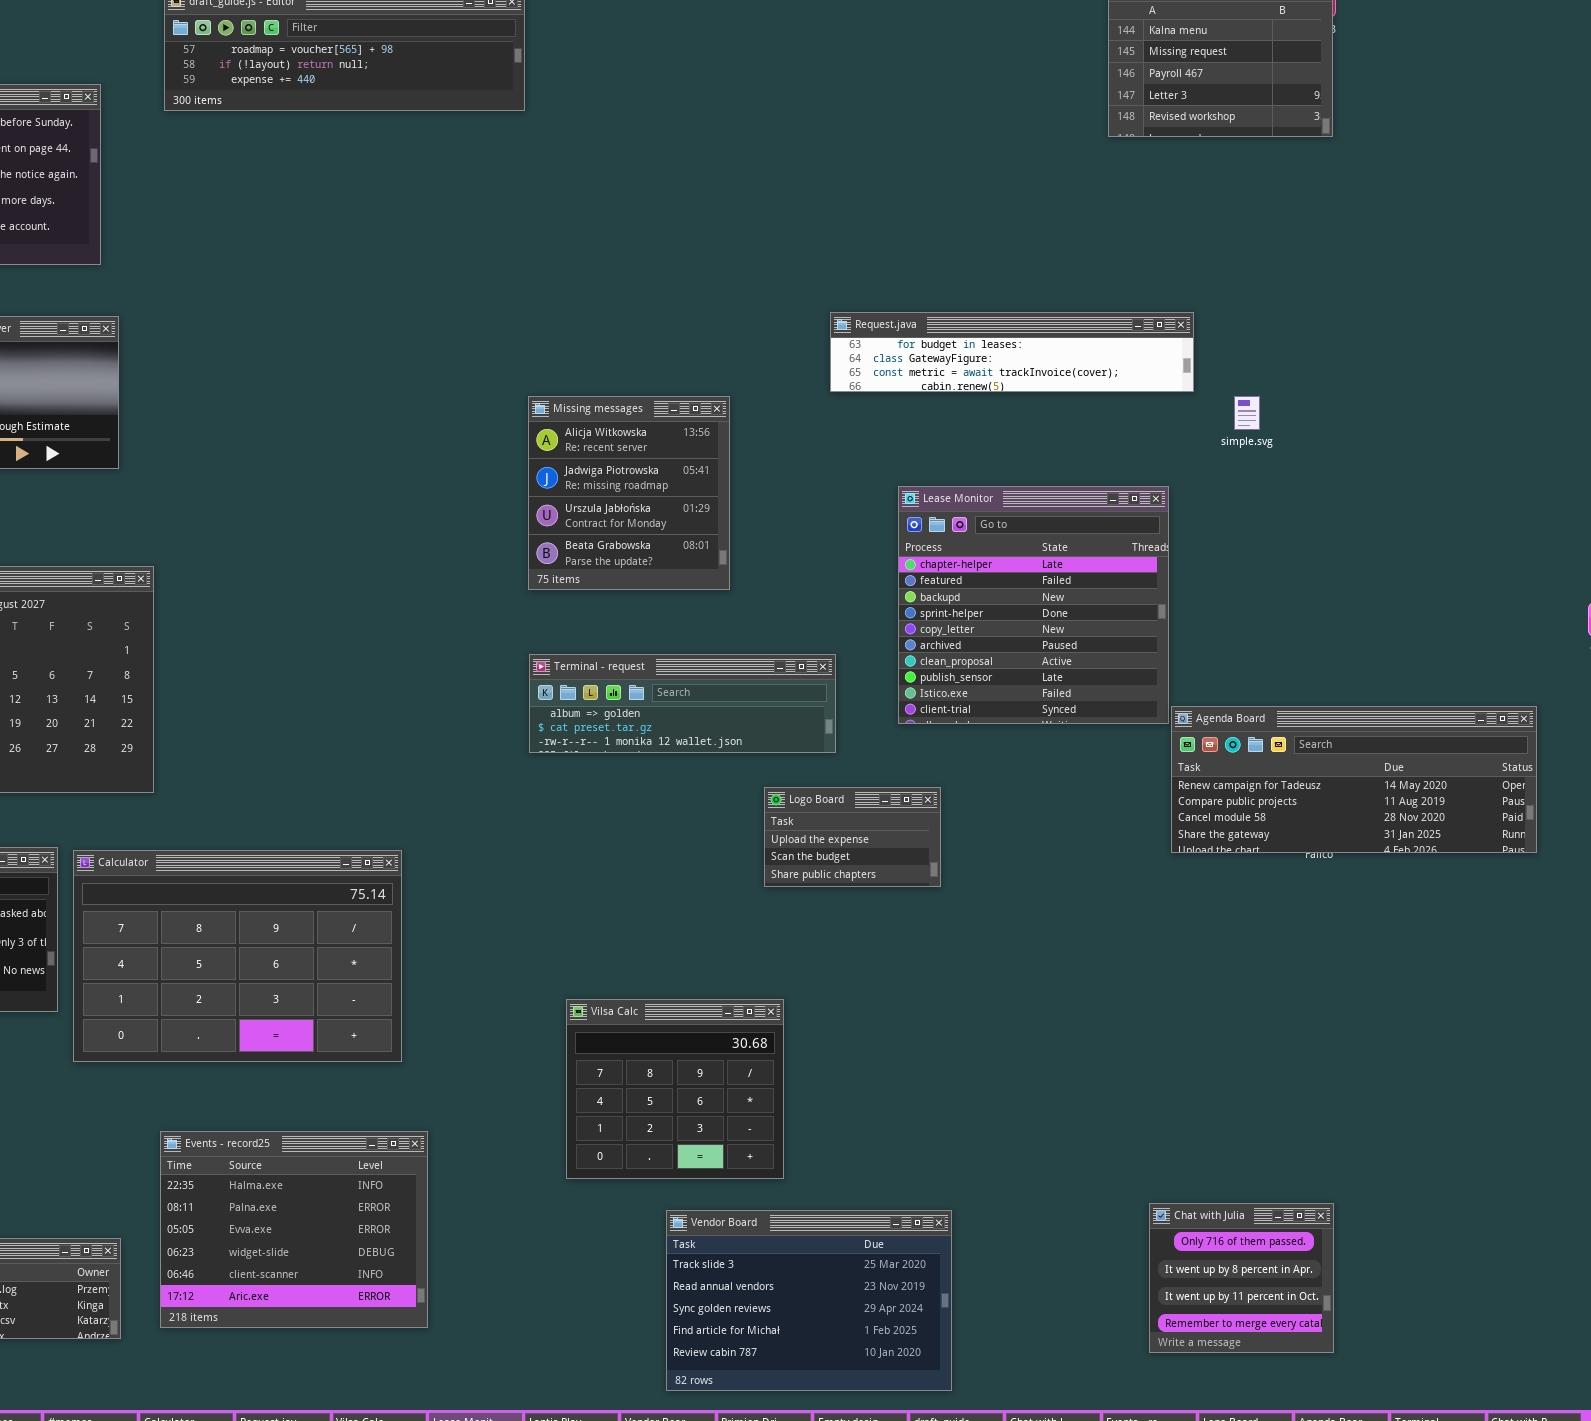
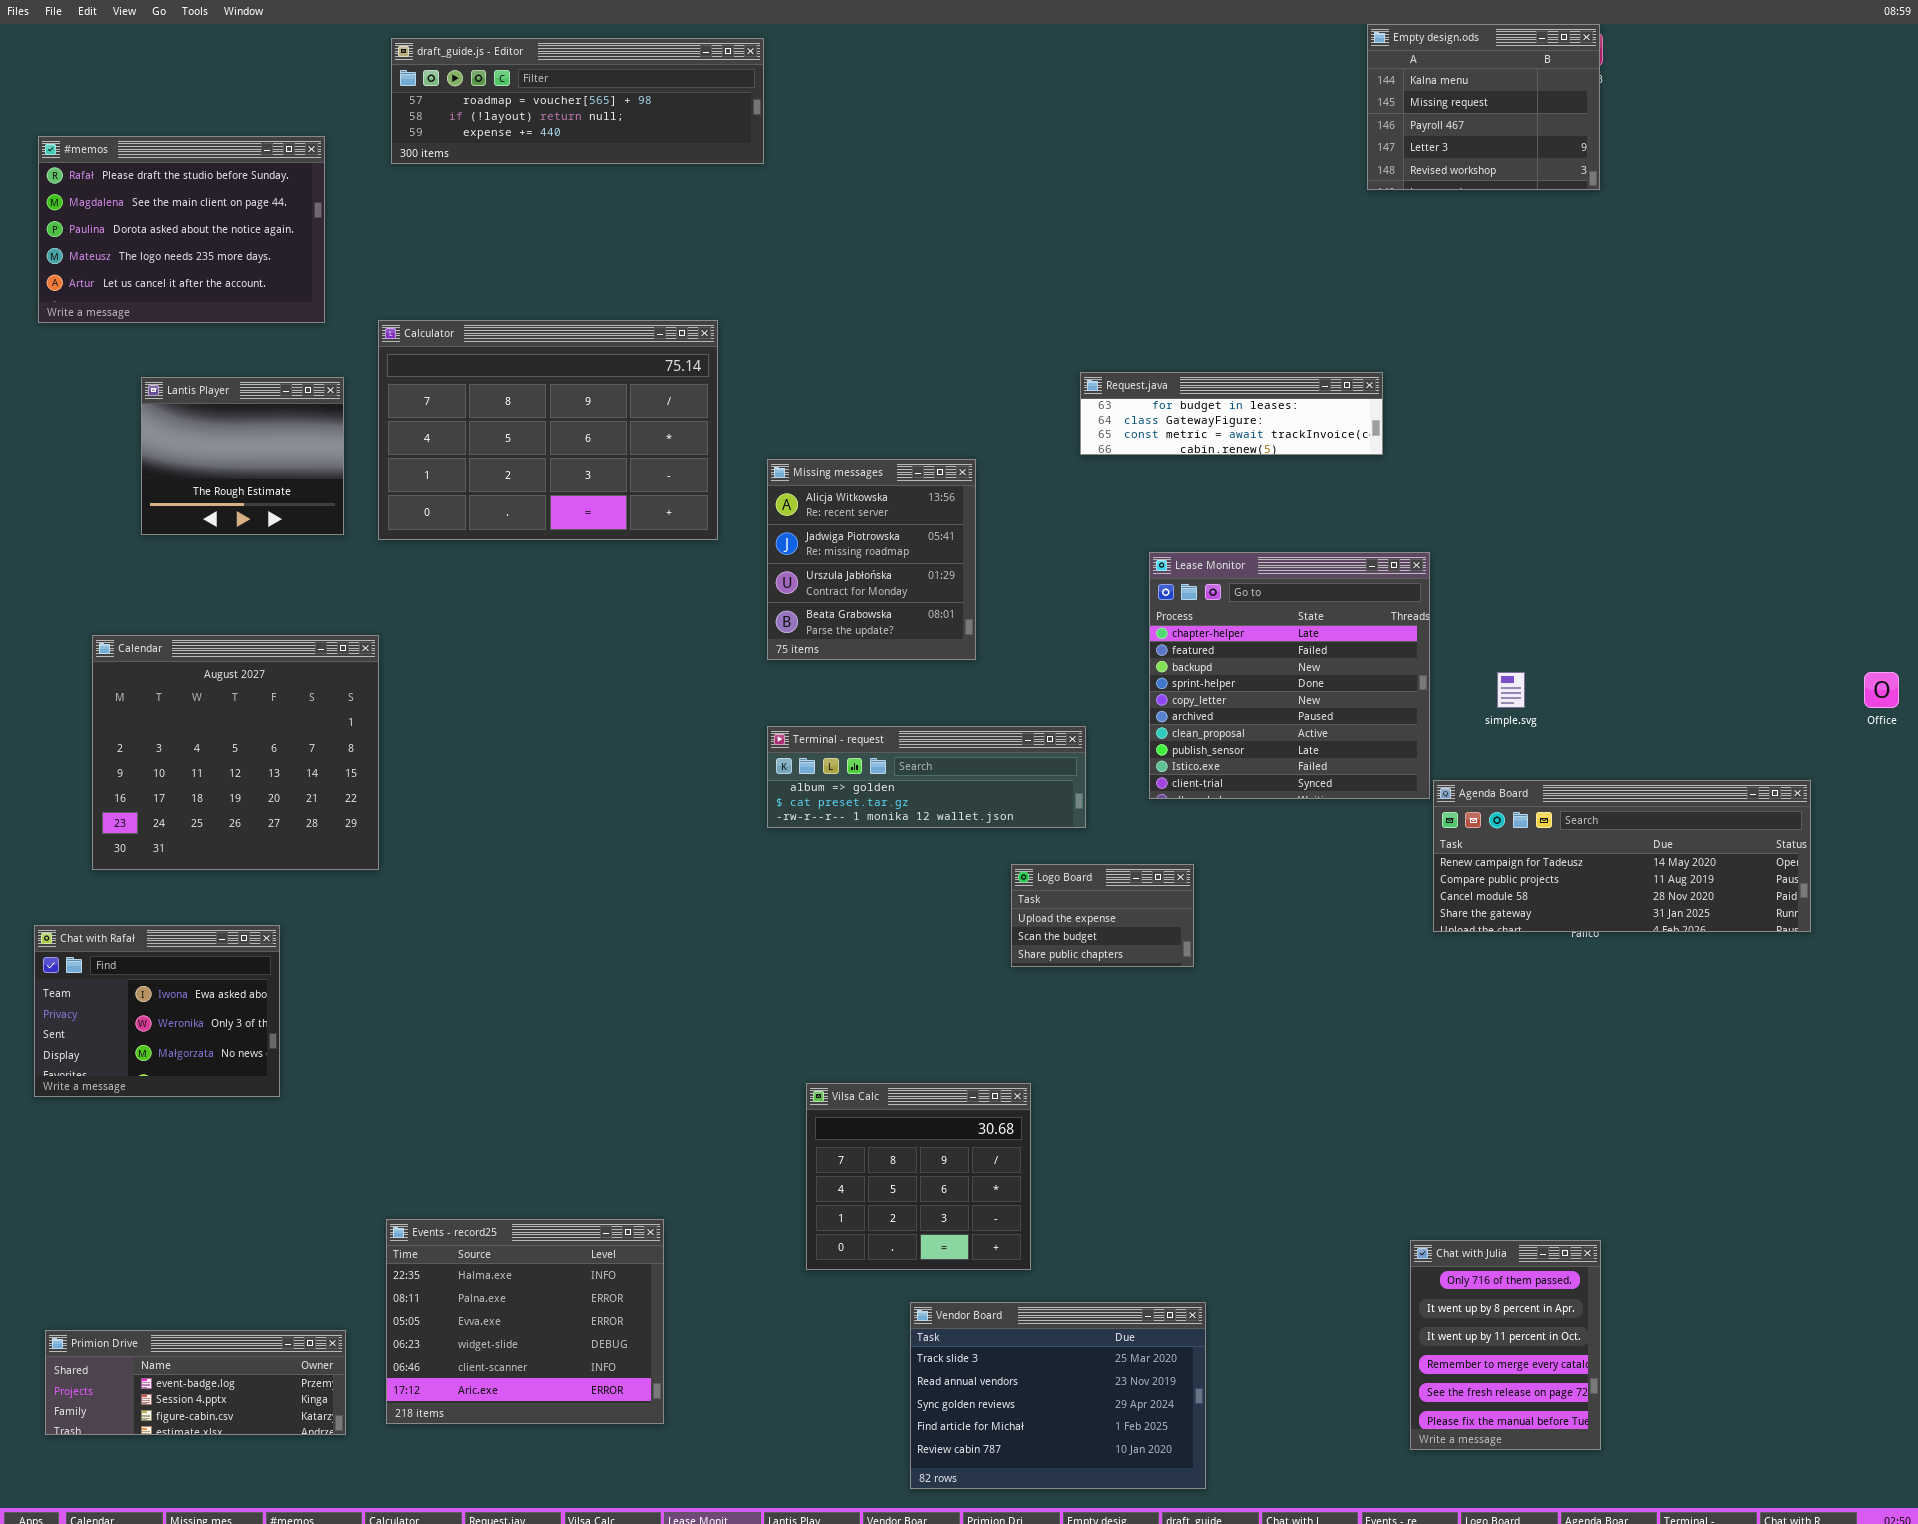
Request.java: [830,312,1194,392] -> [1080,372,1383,455], resized
simple.svg: [1234,396,1260,430] -> [1497,672,1525,708], moved
Calculator: [73,850,402,1062] -> [378,320,718,540], moved
Chat with Julia: [1149,1203,1334,1353] -> [1410,1240,1601,1450], resized

